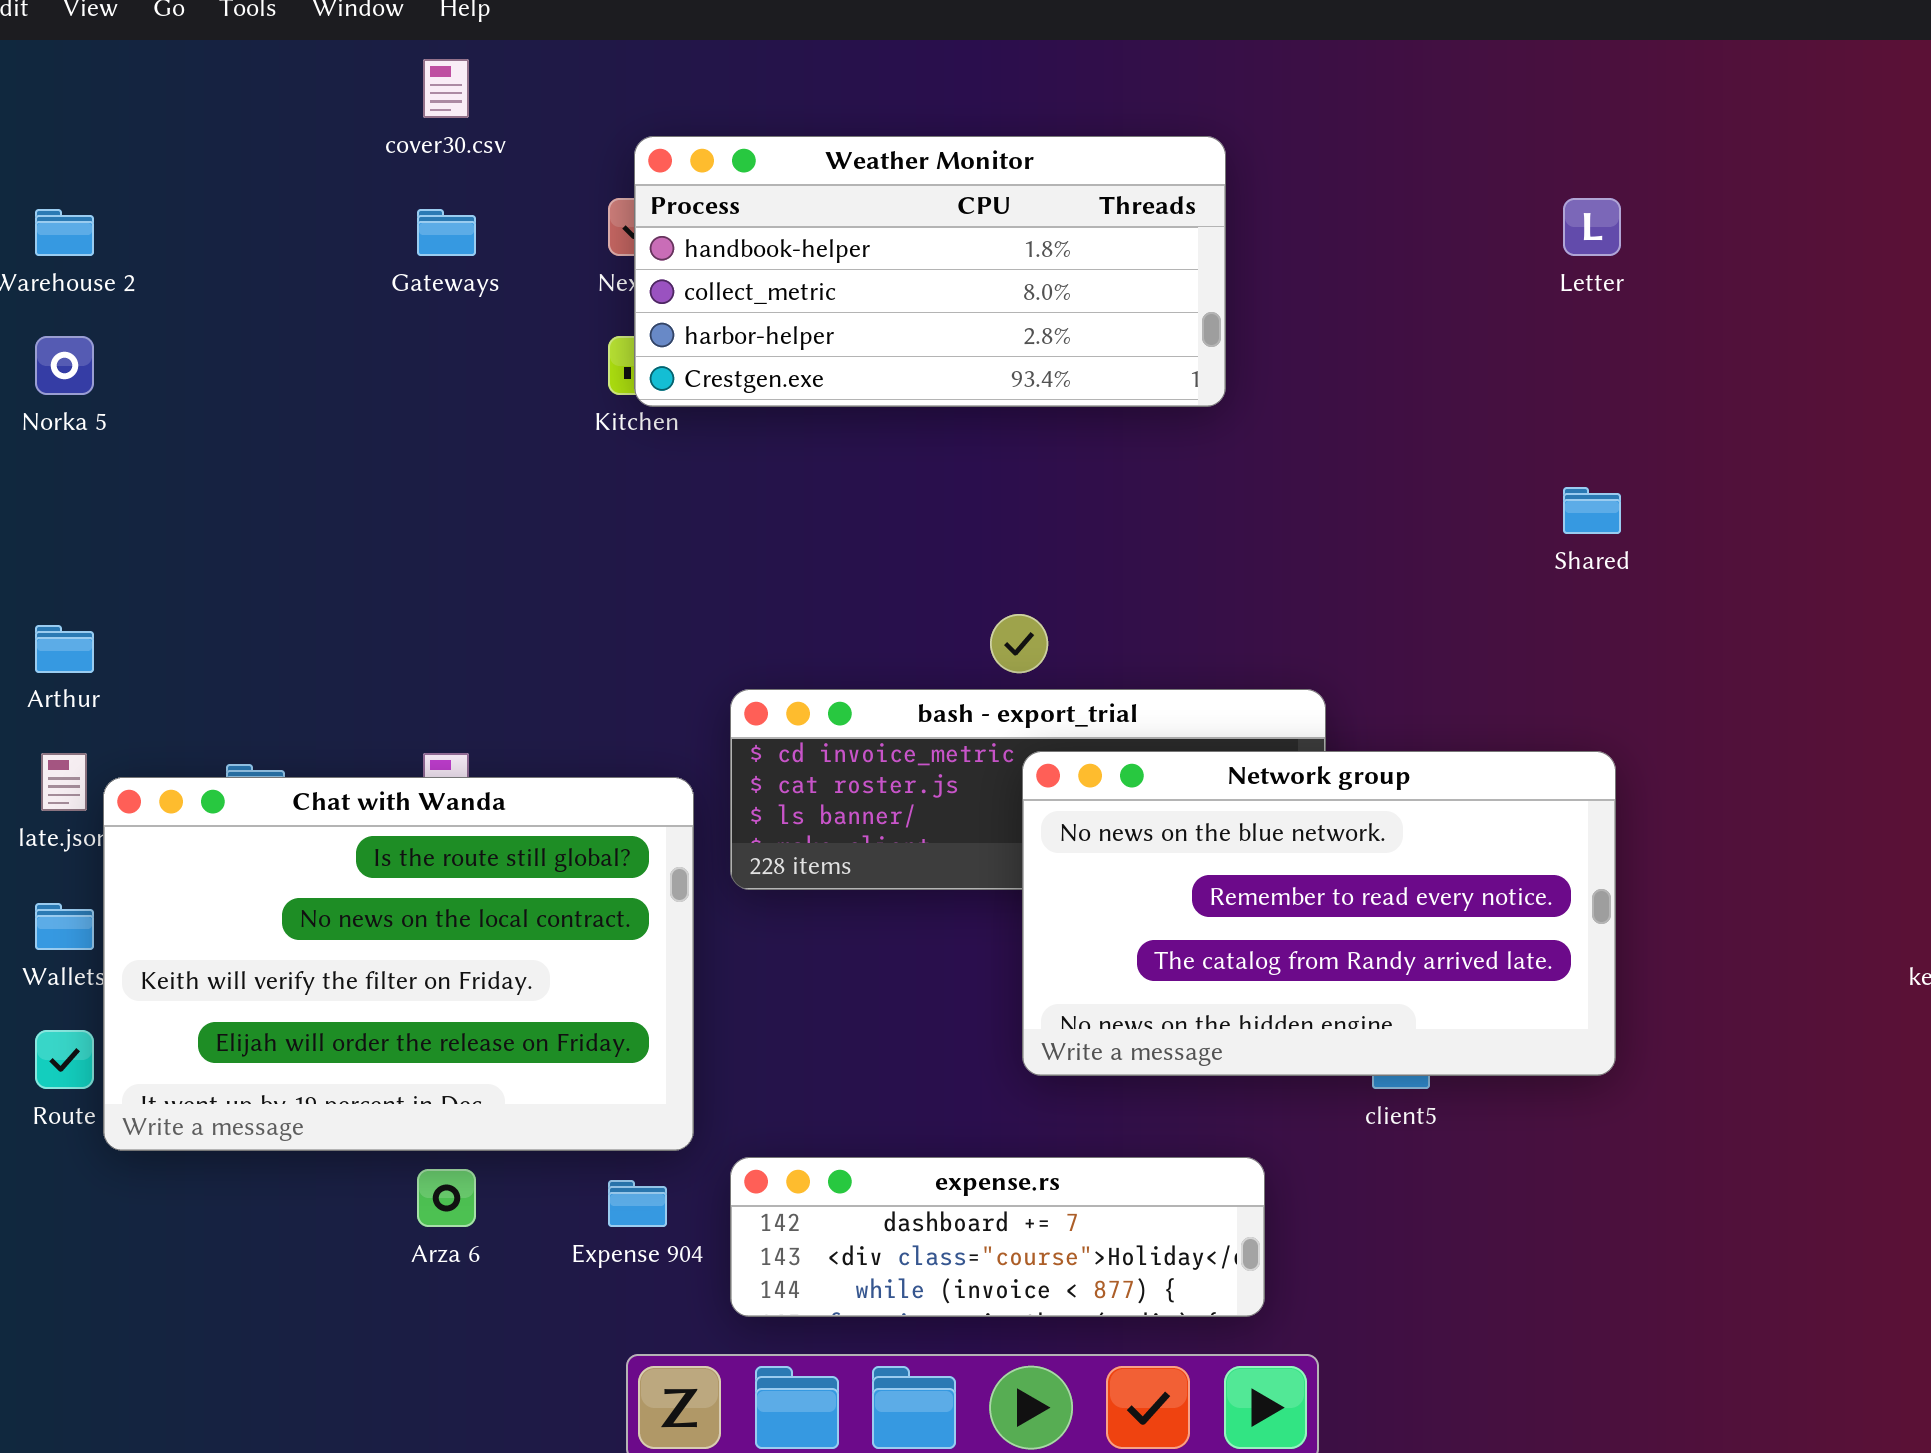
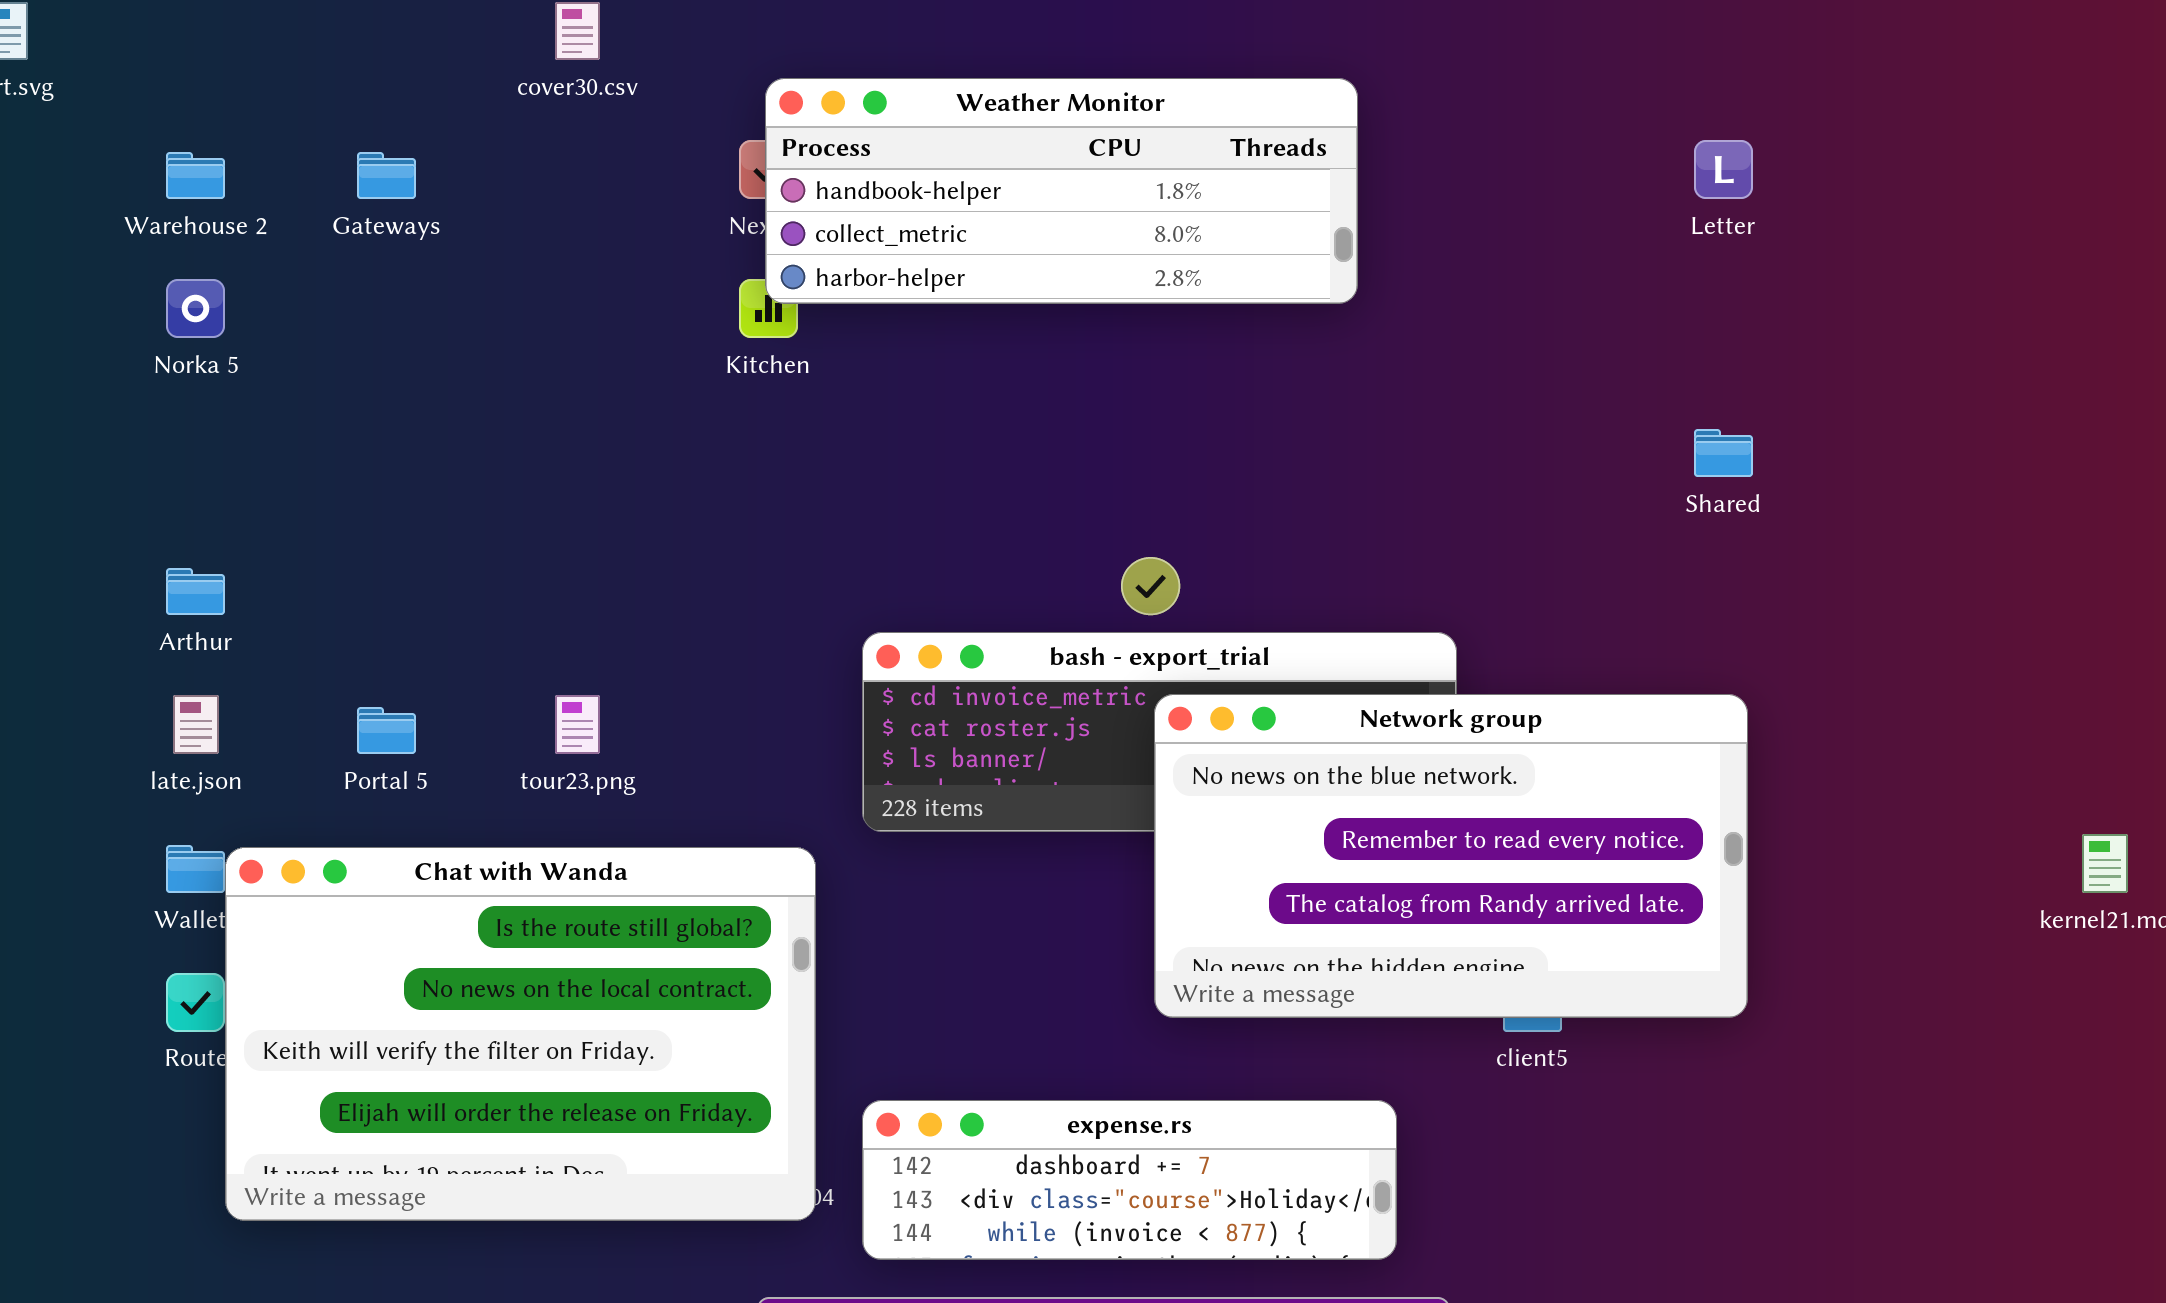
Weather Monitor: [634,136,1226,407] -> [765,78,1358,304], resized
Gateways: [417,209,476,256] -> [357,152,416,199], moved
Chat with Wanda: [103,777,694,1151] -> [225,847,816,1221], moved

